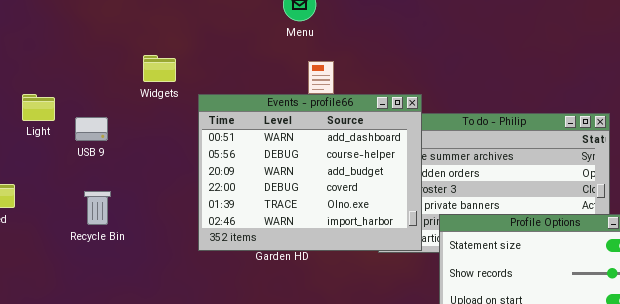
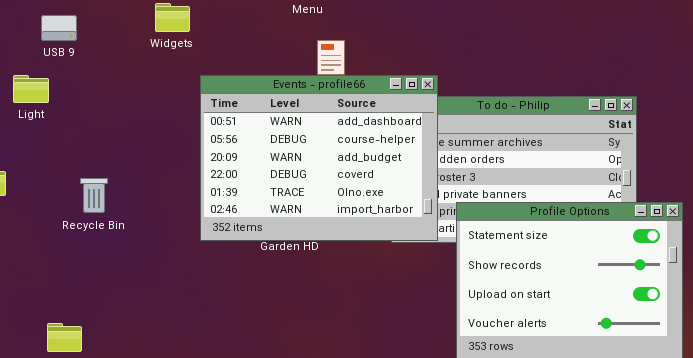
Widgets: [143,55,176,82] -> [155,3,190,32], moved
USB 9: [75,117,108,141] -> [41,15,77,41], moved

